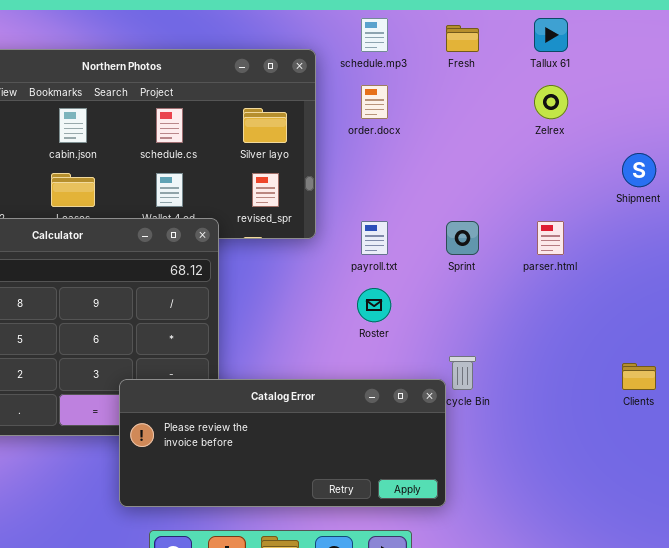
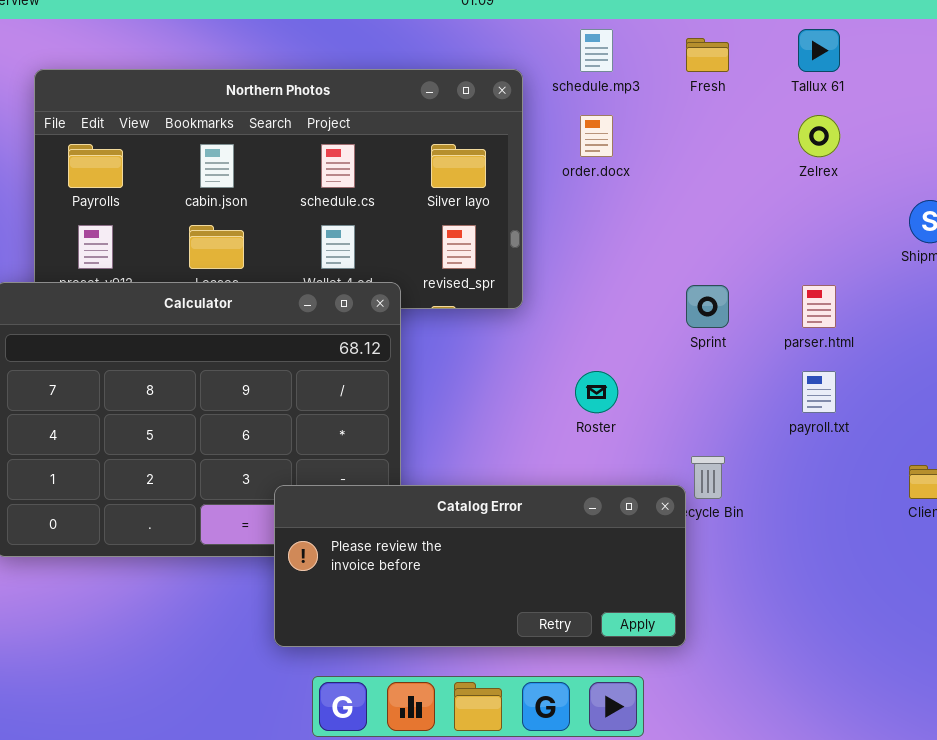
payroll.txt: [361,221,388,255] -> [802,371,836,413], moved

